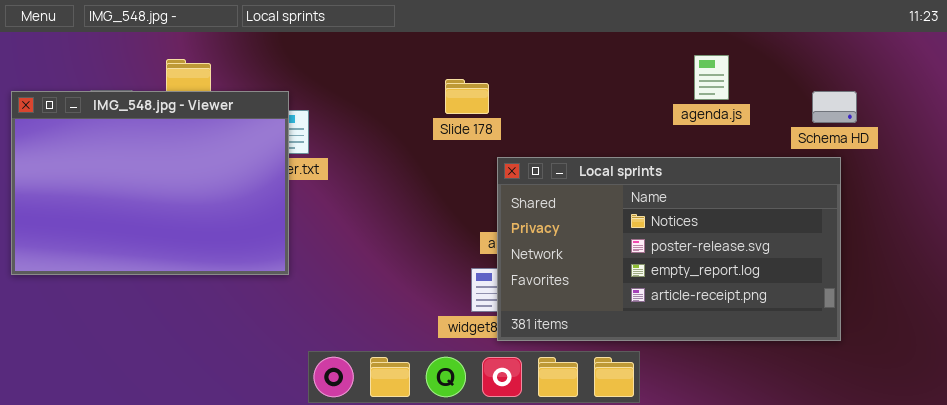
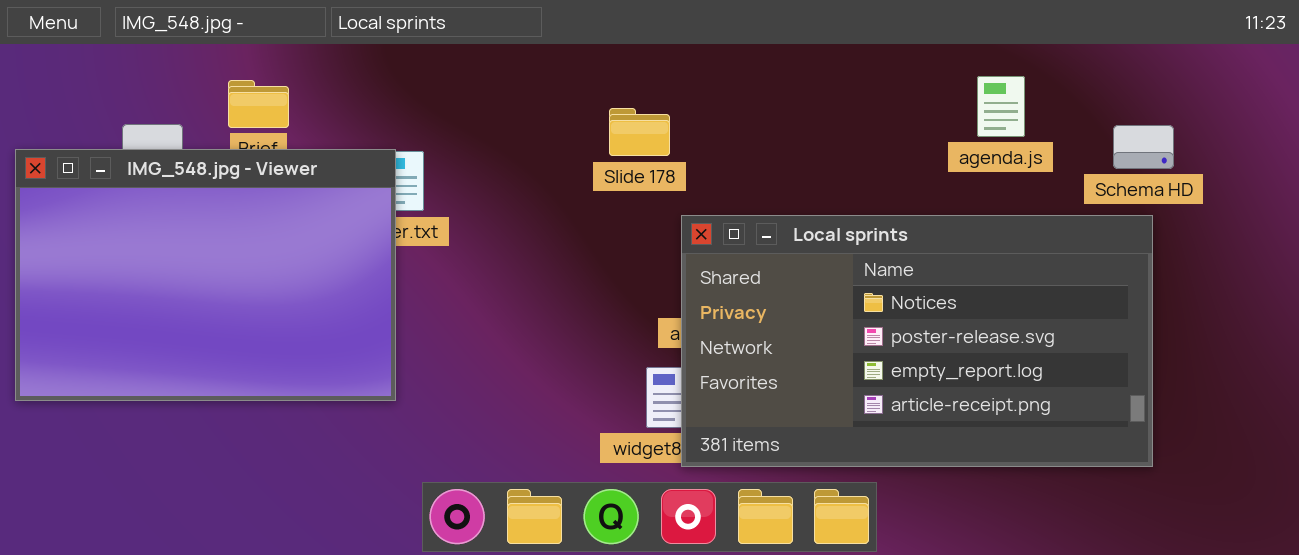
agenda.js: [694,55,729,100] -> [977,76,1025,137], moved
IMG_548.jpg - Viewer: [11,91,289,275] -> [15,149,396,401], moved

